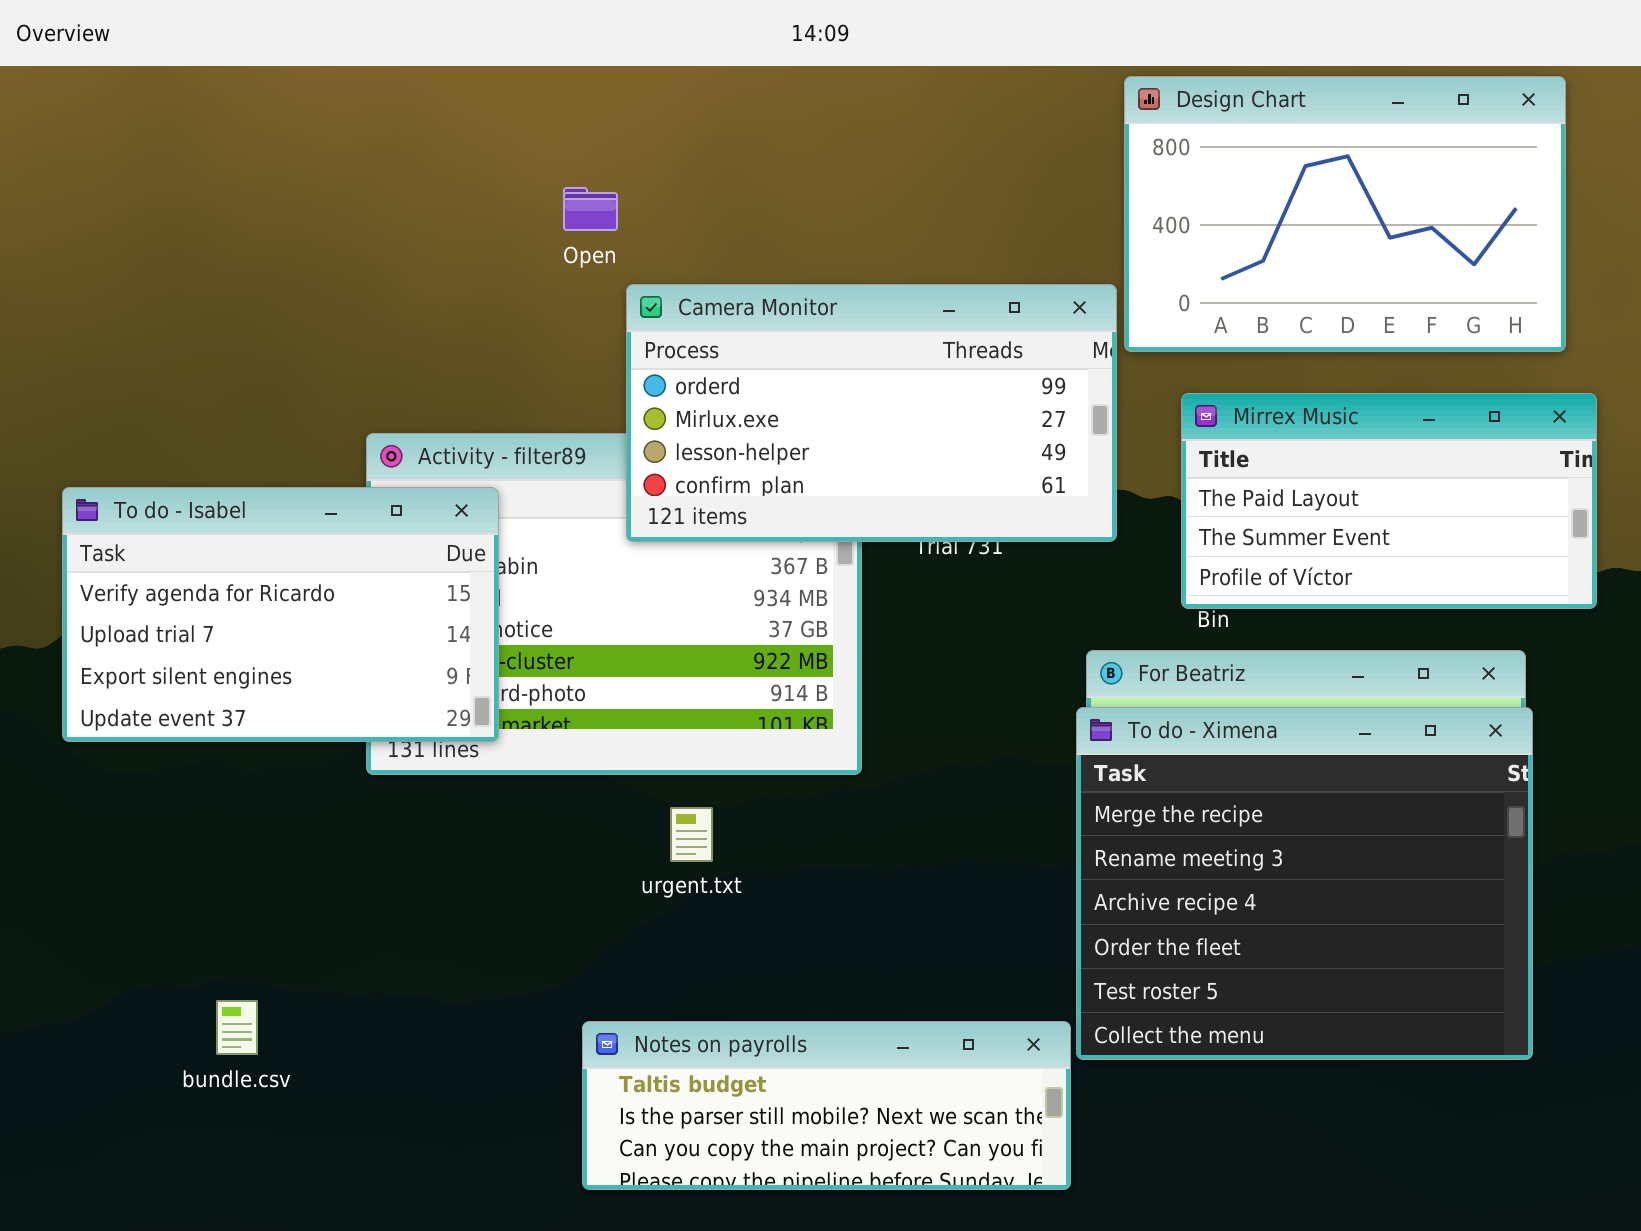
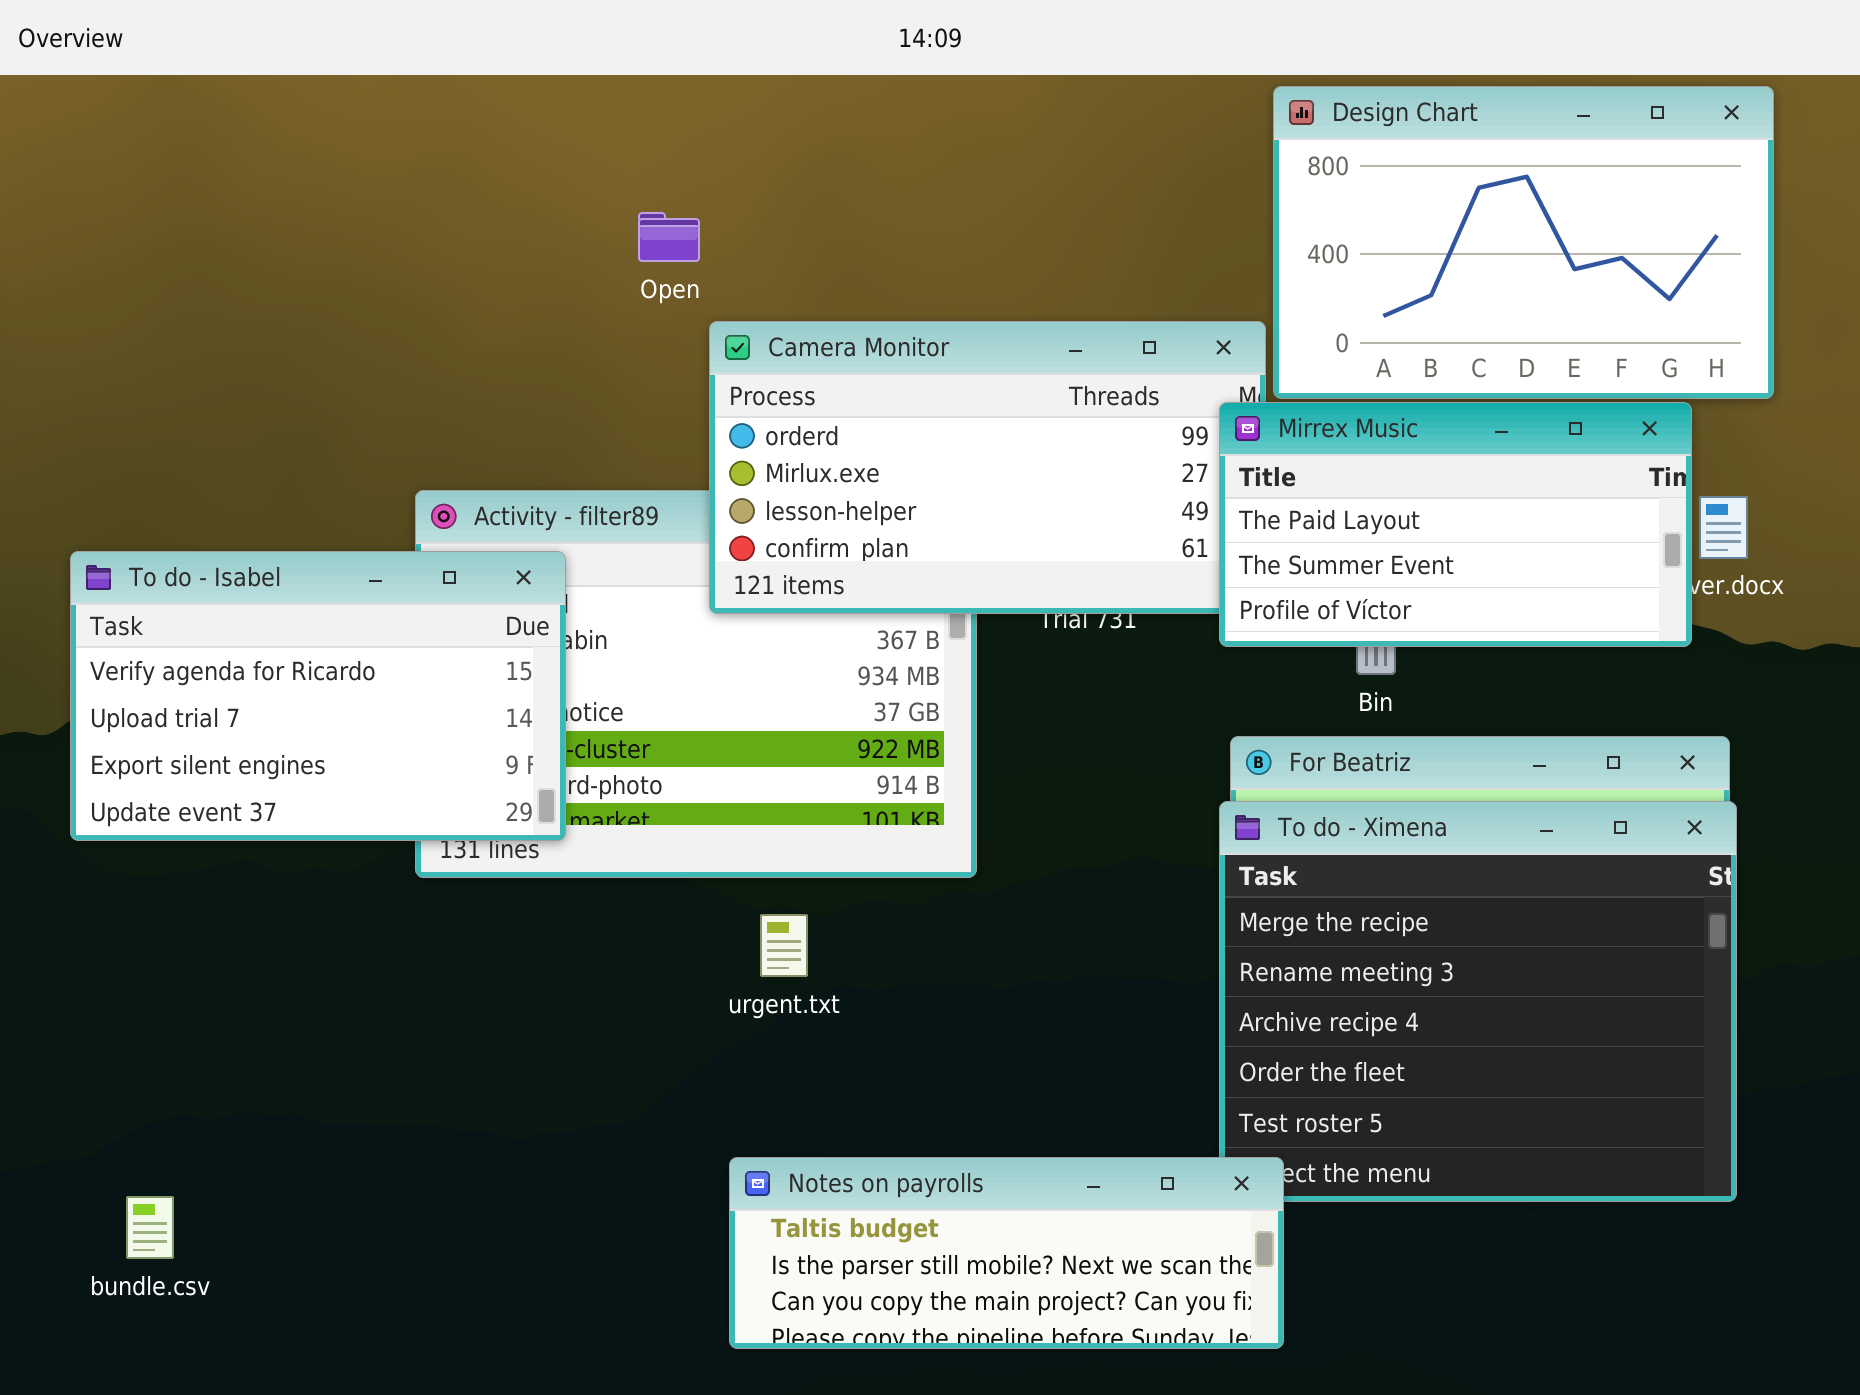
Mirrex Music: [1181,393,1597,609] -> [1219,402,1692,647], moved
bundle.csv: [216,1000,258,1055] -> [126,1196,174,1259], moved
Notes on payrolls: [582,1021,1071,1190] -> [729,1157,1284,1349], moved

